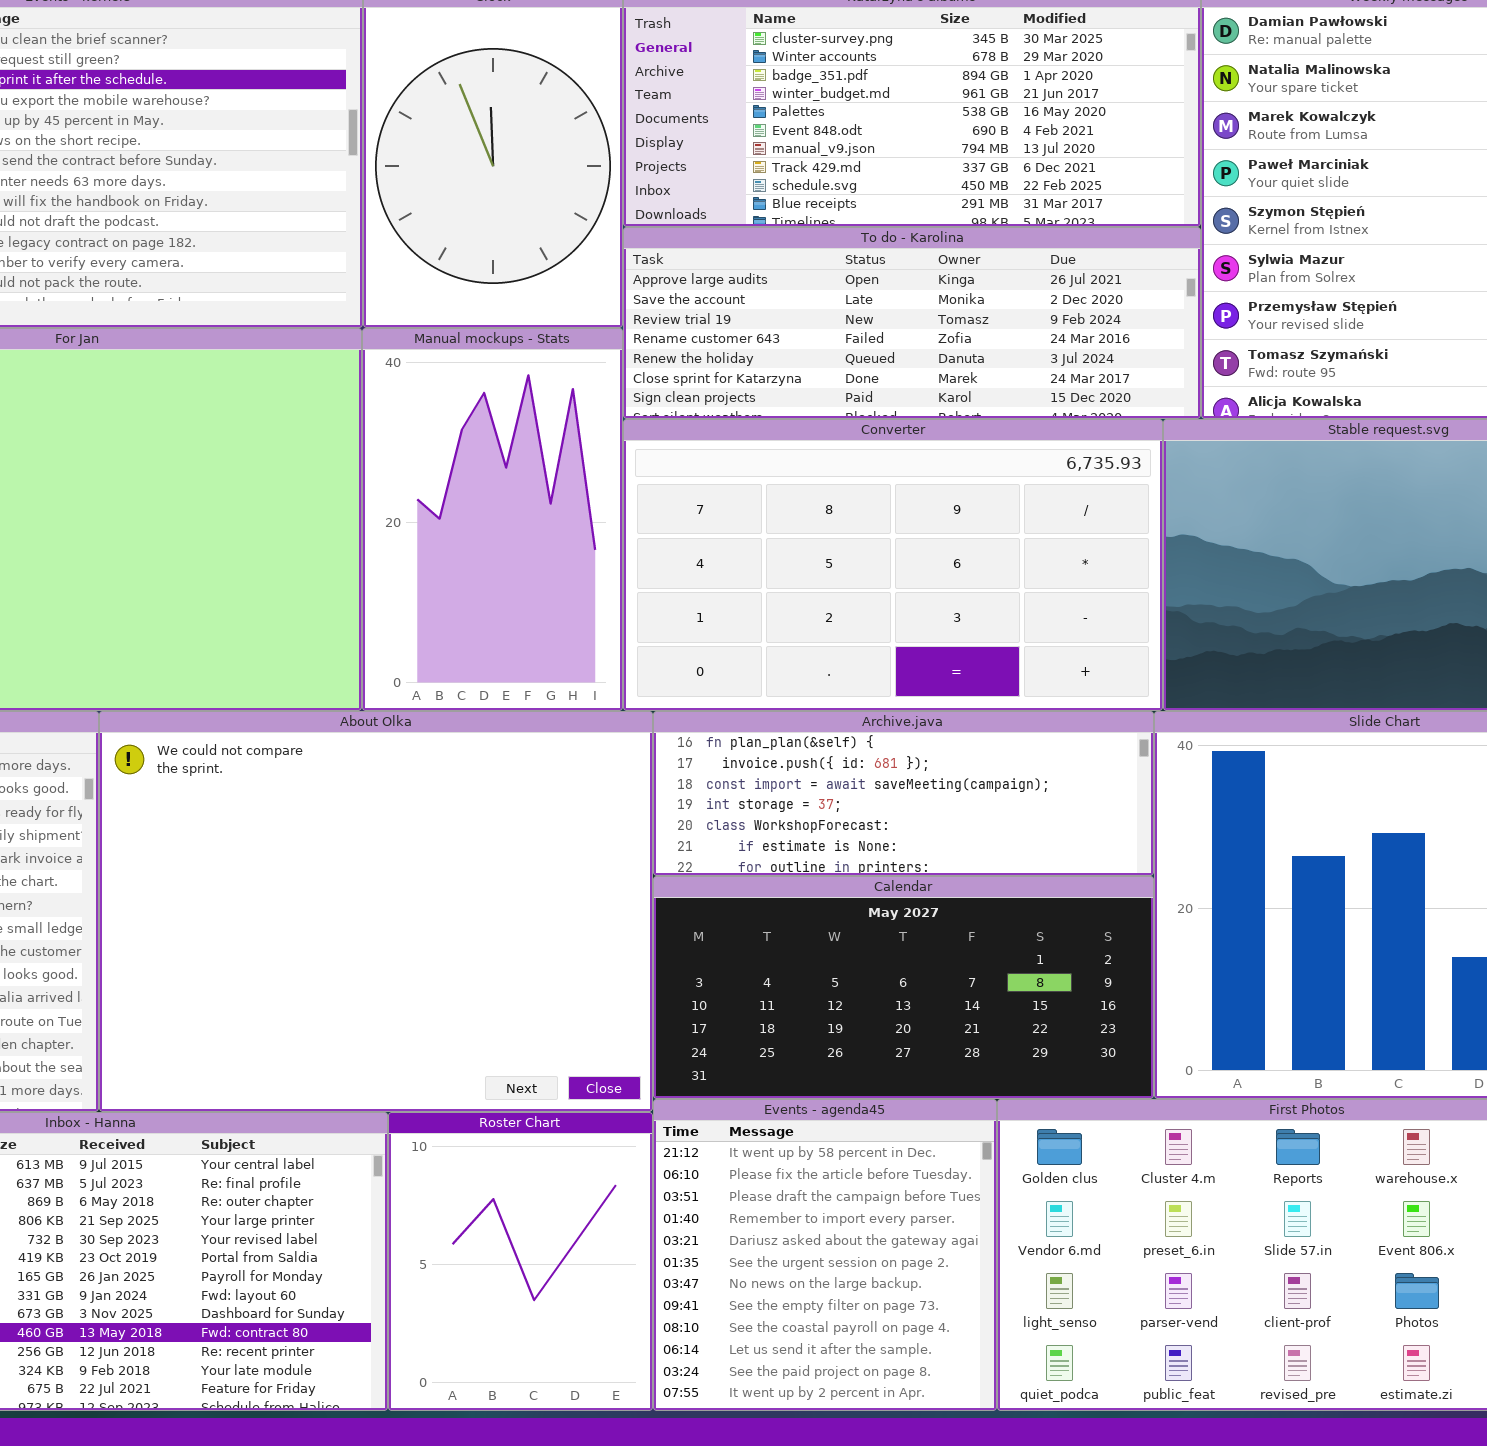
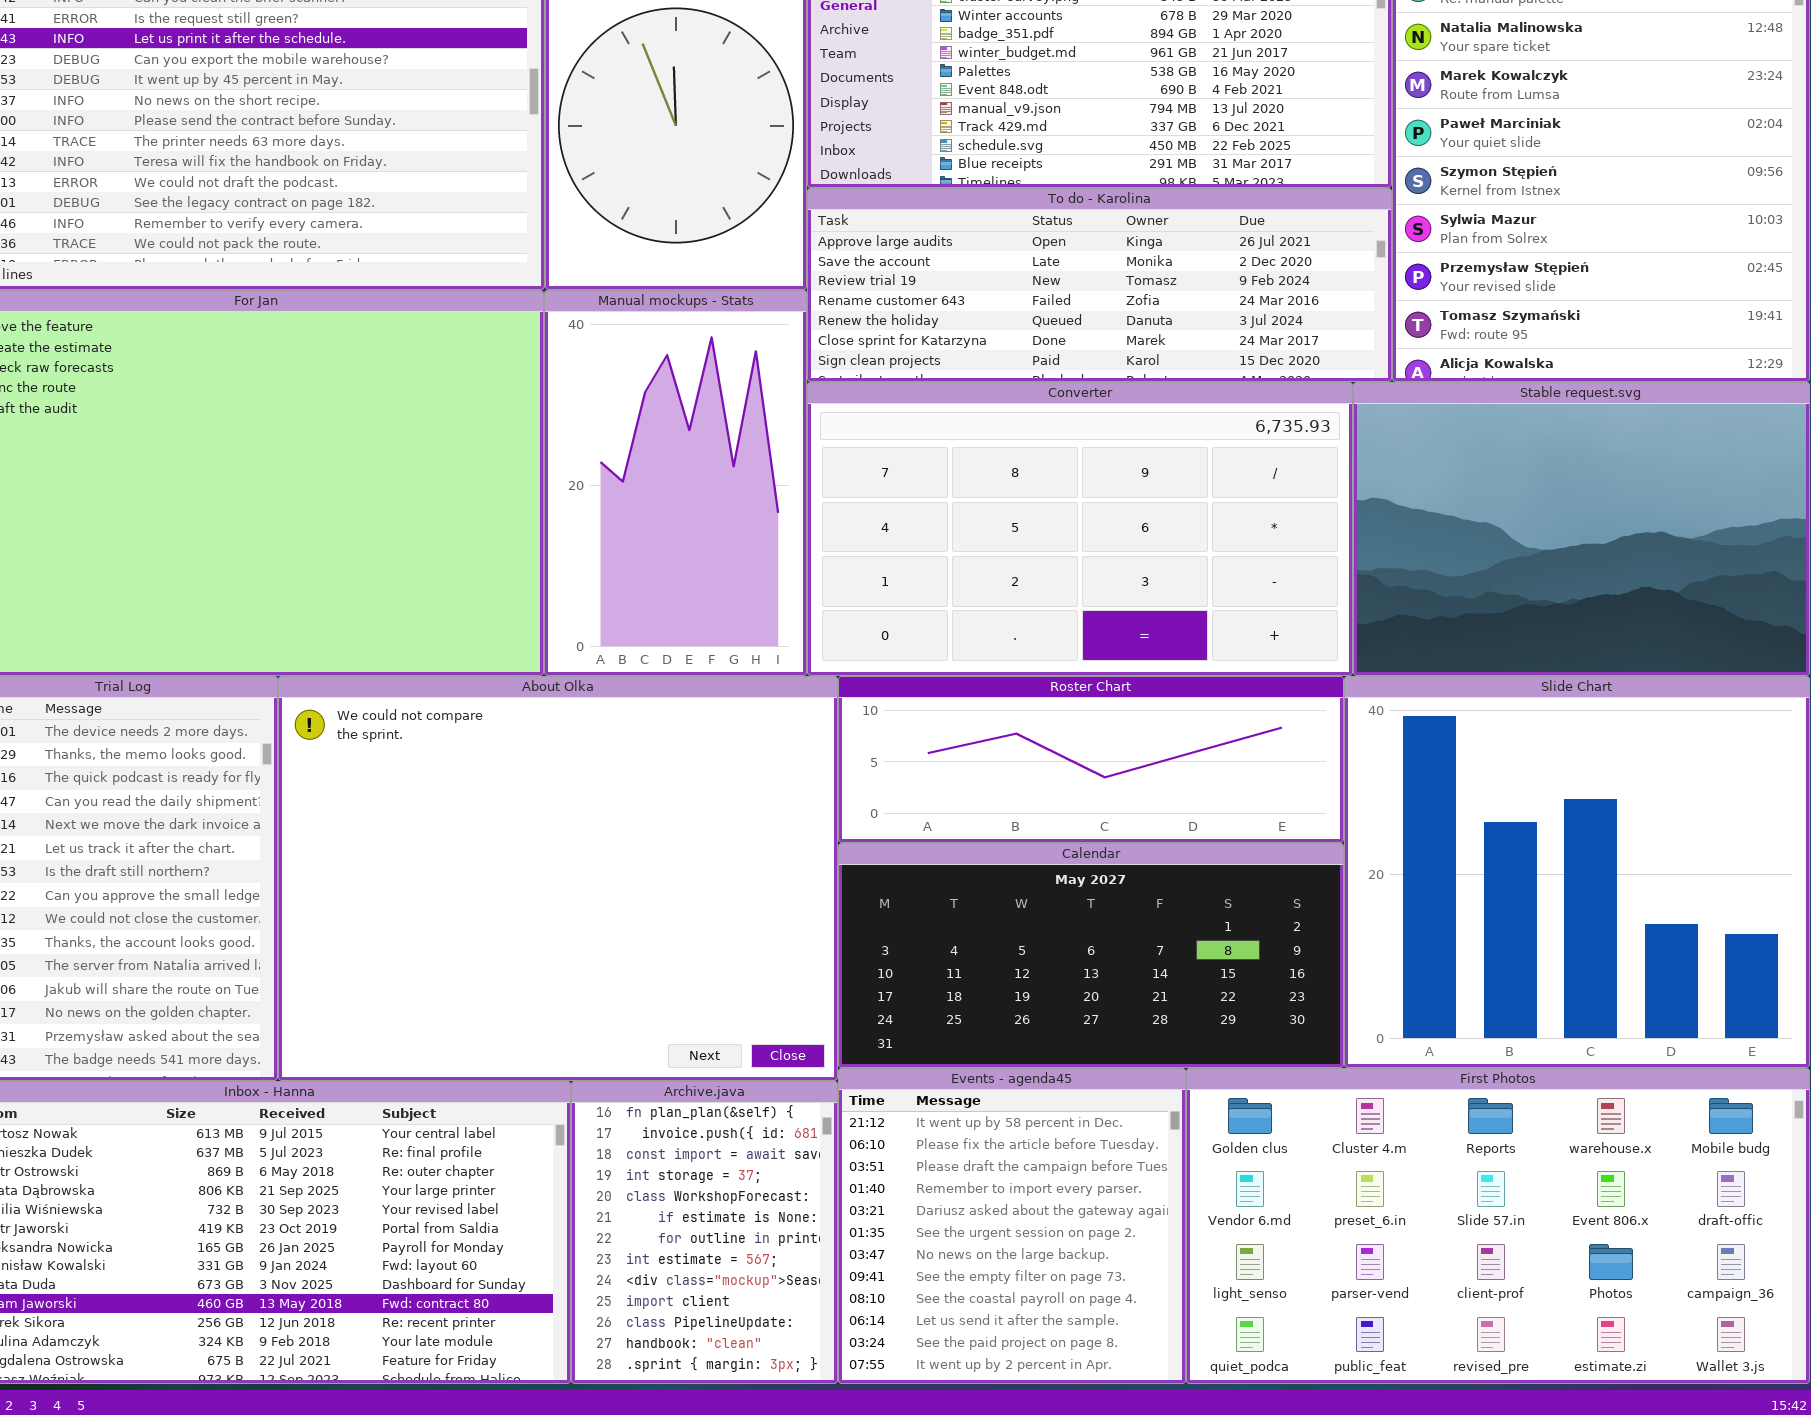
Archive.java: [653,711,1154,876] -> [571,1081,838,1384], moved, resized
Roster Chart: [388,1112,653,1411] -> [838,676,1344,843], moved, resized

